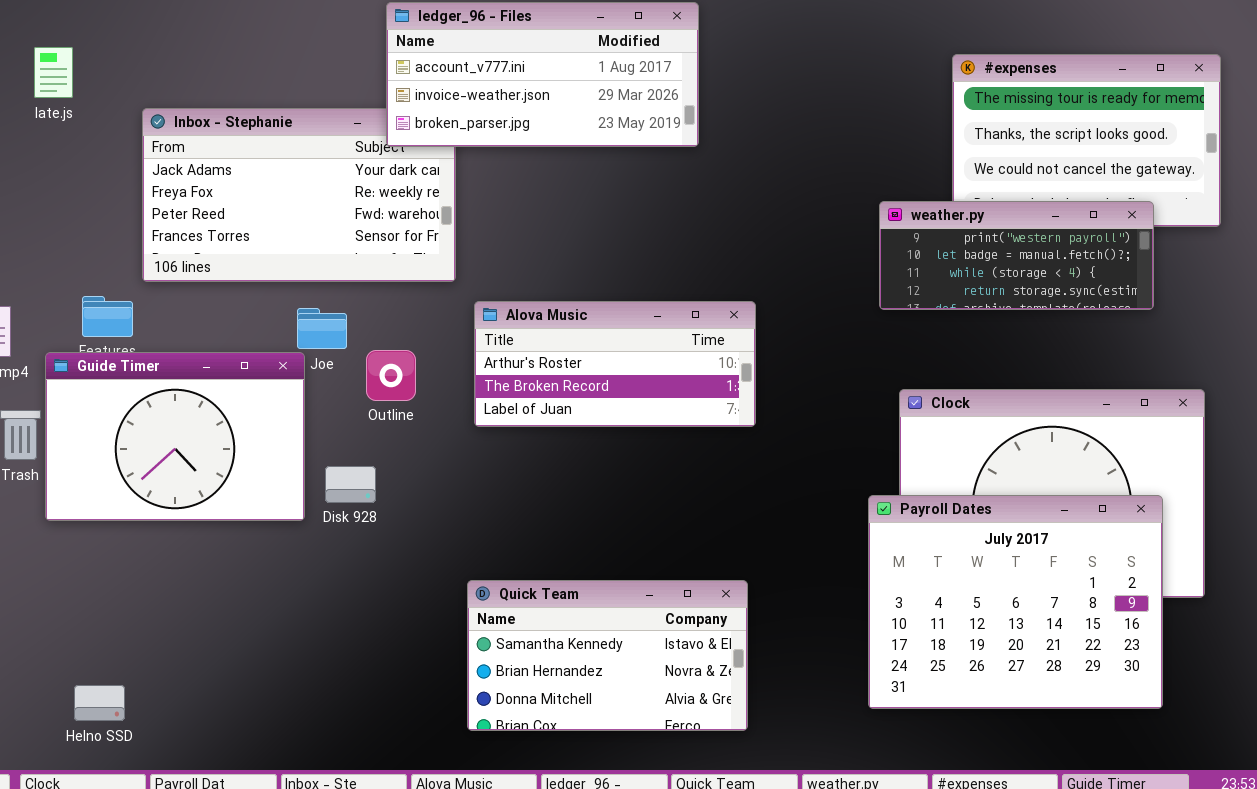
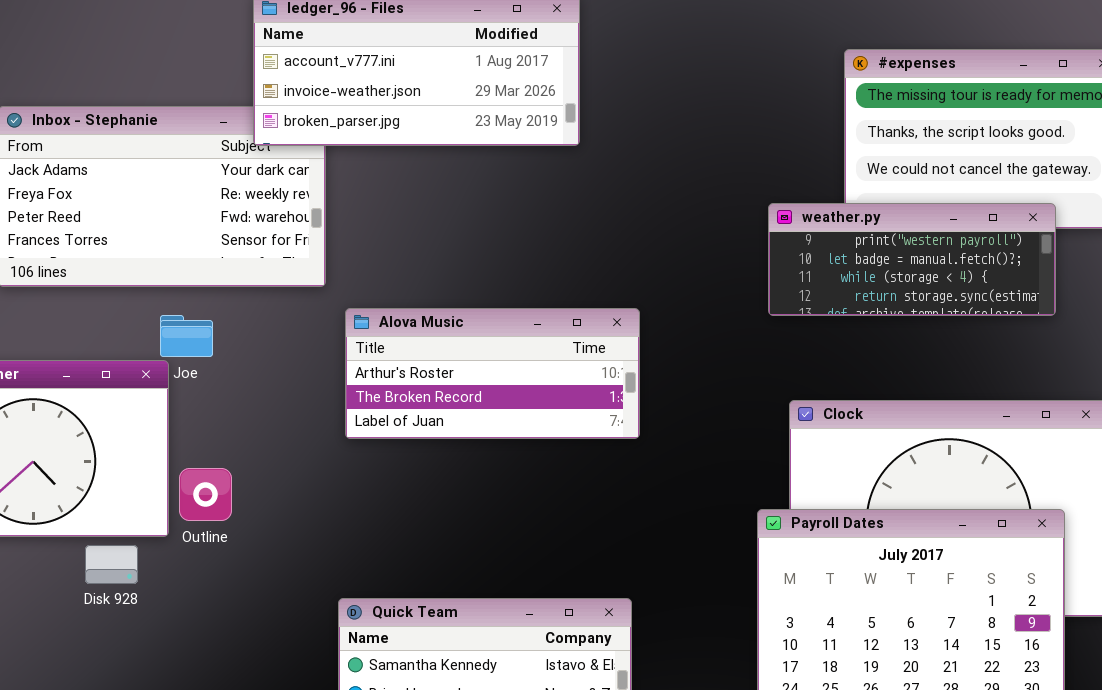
Outline: [366,350,416,401] -> [179,468,232,521], moved
Disk 928: [325,466,376,503] -> [85,545,138,584], moved

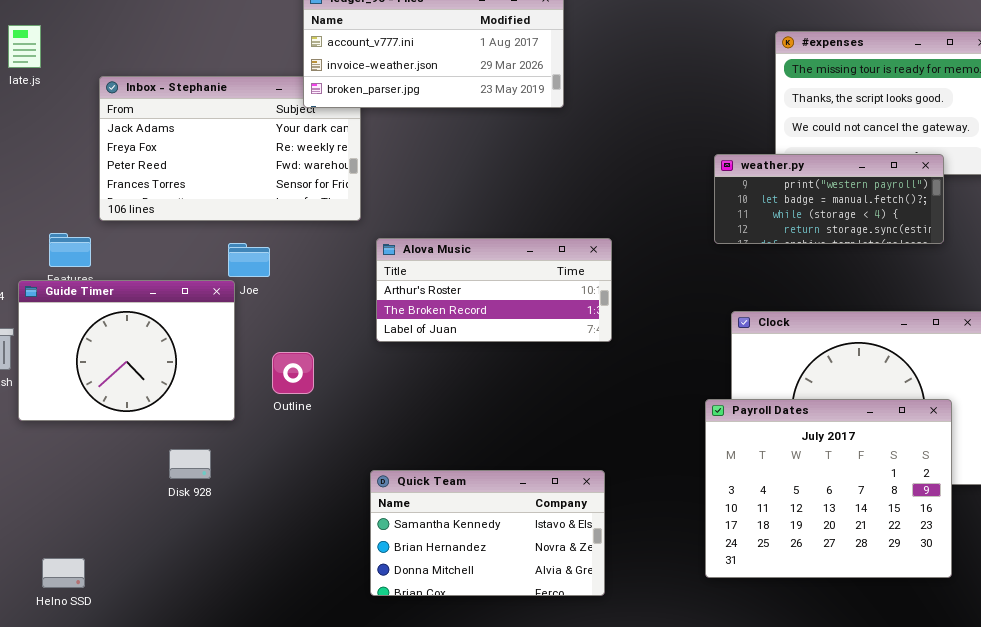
Outline: [179,468,232,521] -> [272,352,314,394], moved
Disk 928: [85,545,138,584] -> [169,449,211,479], moved

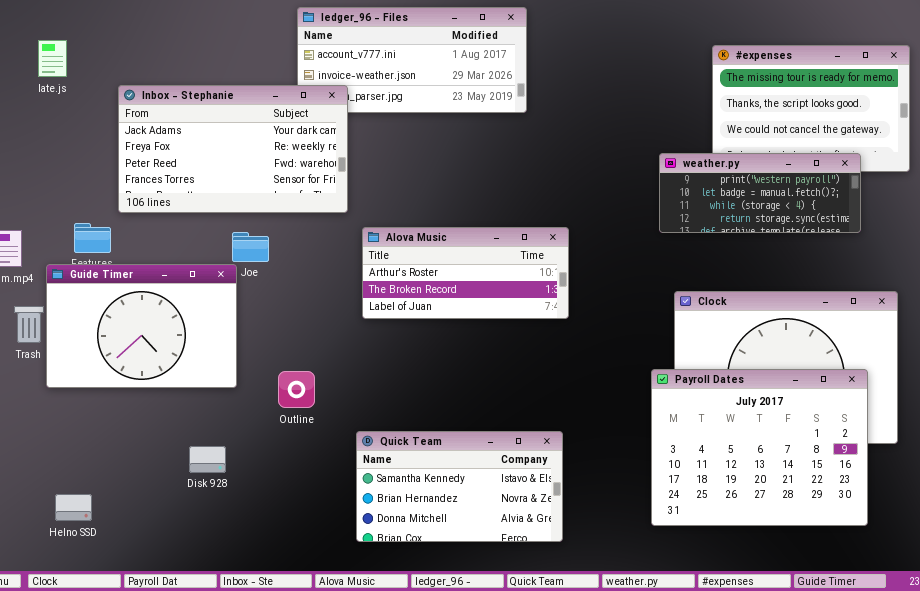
Inbox - Stephanie: [99,76,361,221] -> [118,85,348,213], raised
Outline: [272,352,314,394] -> [278,371,315,408], moved
Disk 928: [169,449,211,479] -> [189,446,226,473], moved
Helno SSD: [42,558,85,588] -> [55,494,92,521], moved

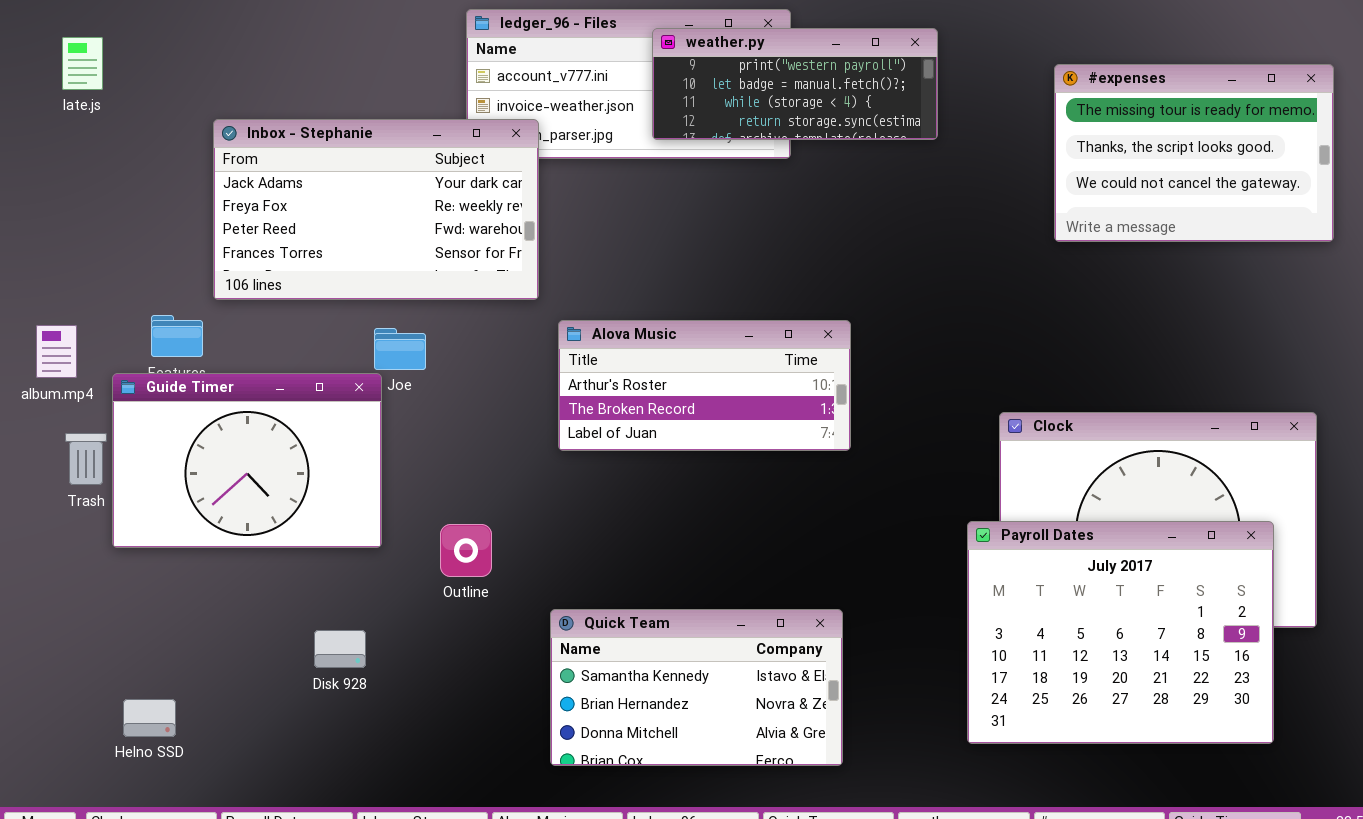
late.js: [38,40,67,77] -> [62,37,103,90], moved
weather.py: [659,153,861,233] -> [652,28,938,140], moved

